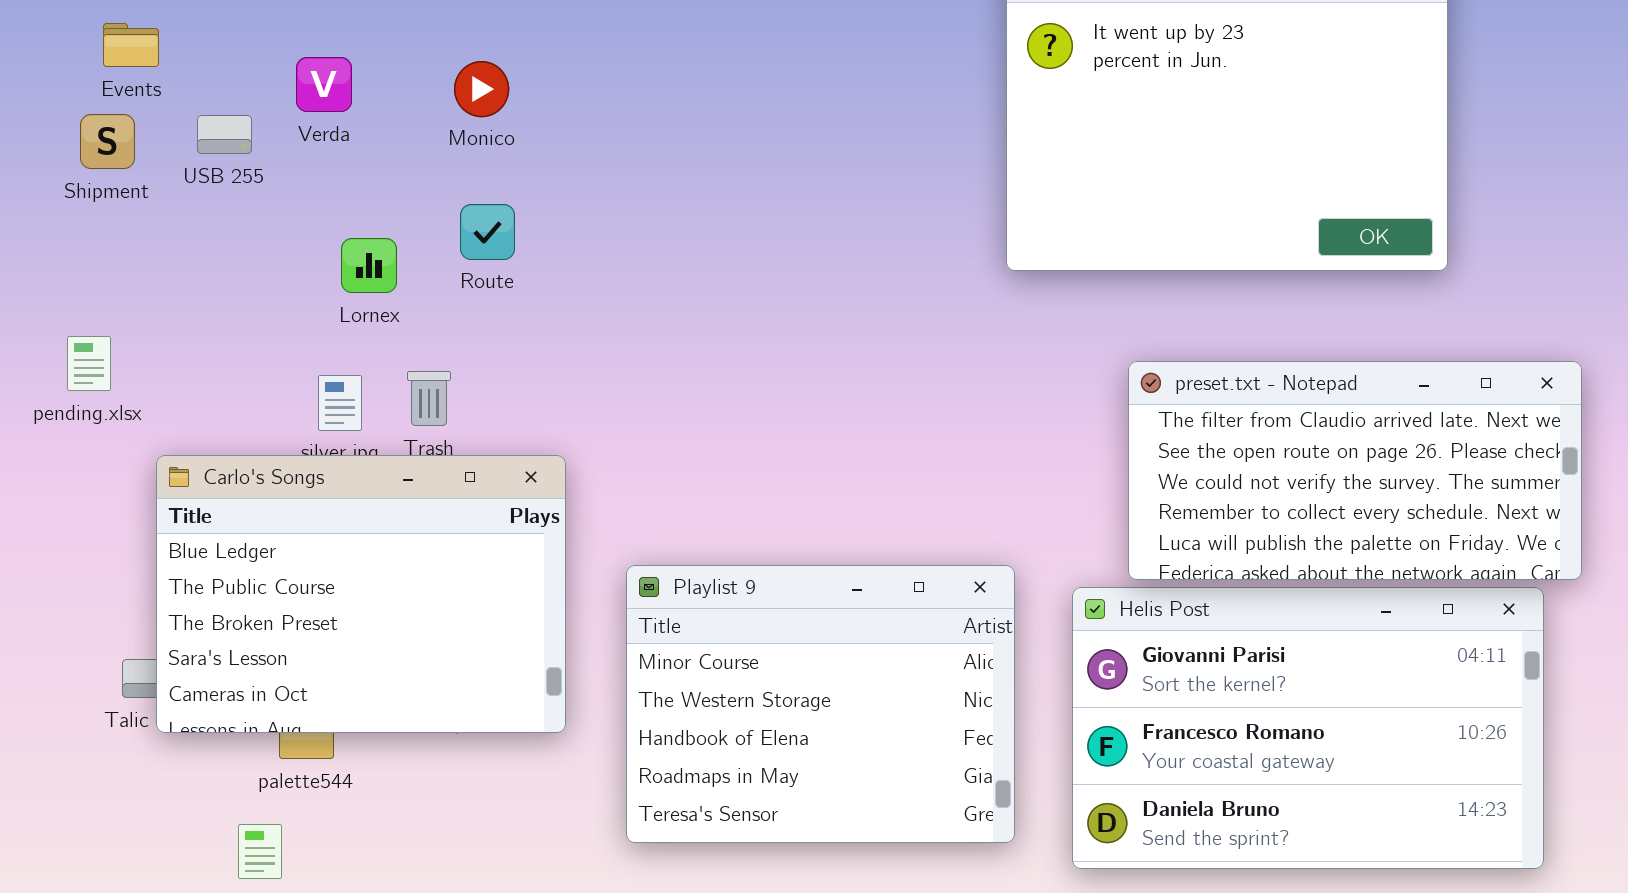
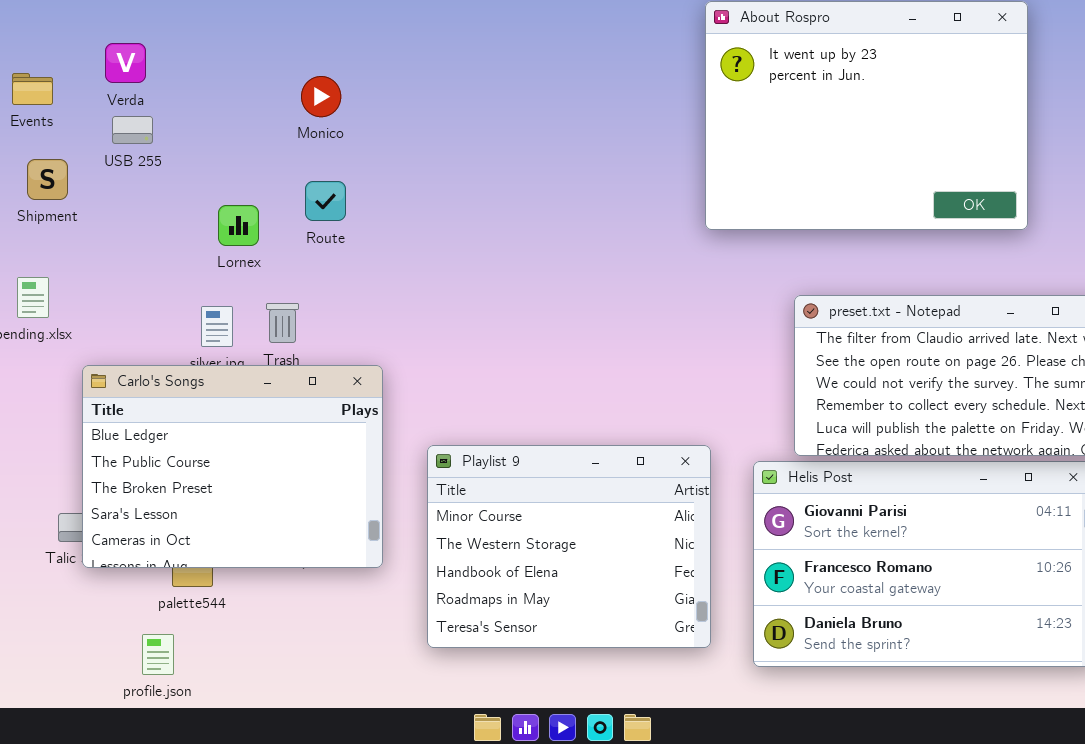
Events: [103,23,159,67] -> [12,73,53,105], moved
Verda: [296,57,352,112] -> [105,43,146,83], moved
Shipment: [80,114,135,169] -> [27,159,68,200], moved

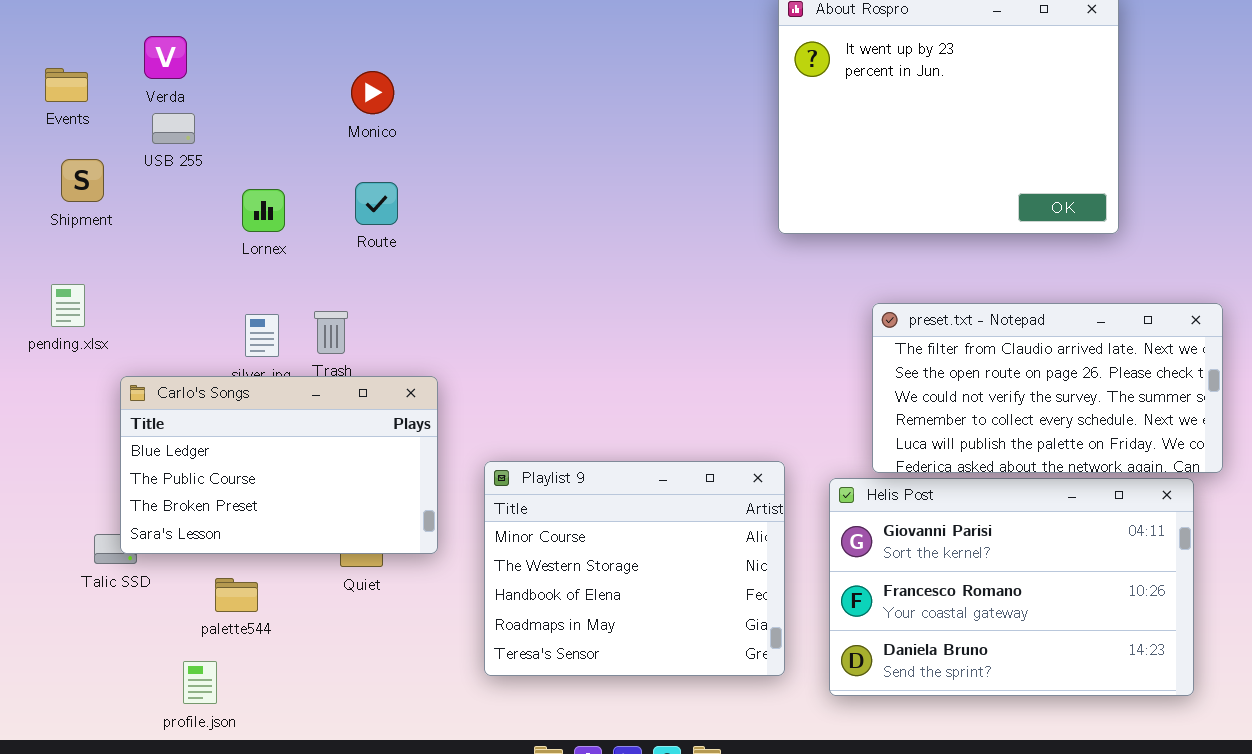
Lornex: [218,205,259,246] -> [242,189,285,232], moved
Carlo's Songs: [82,365,383,568] -> [120,376,438,554], resized

